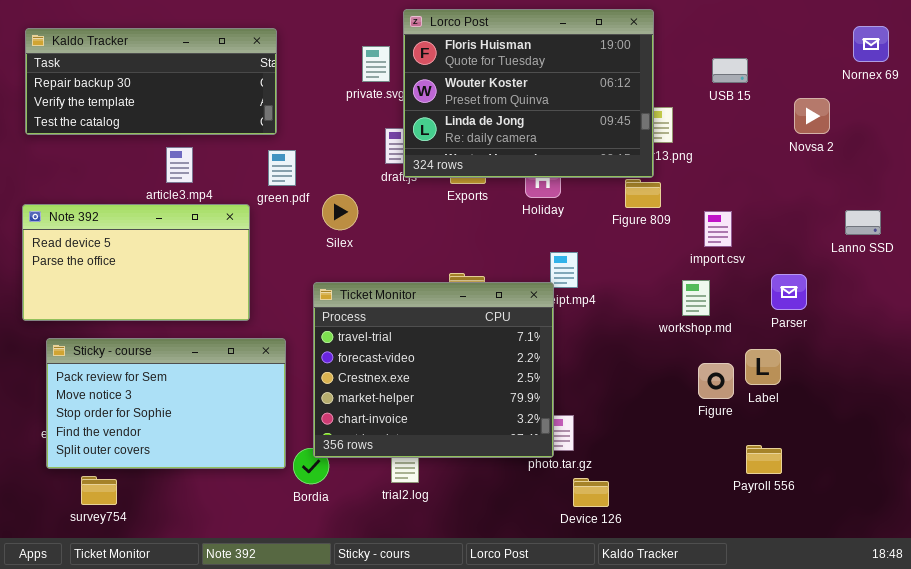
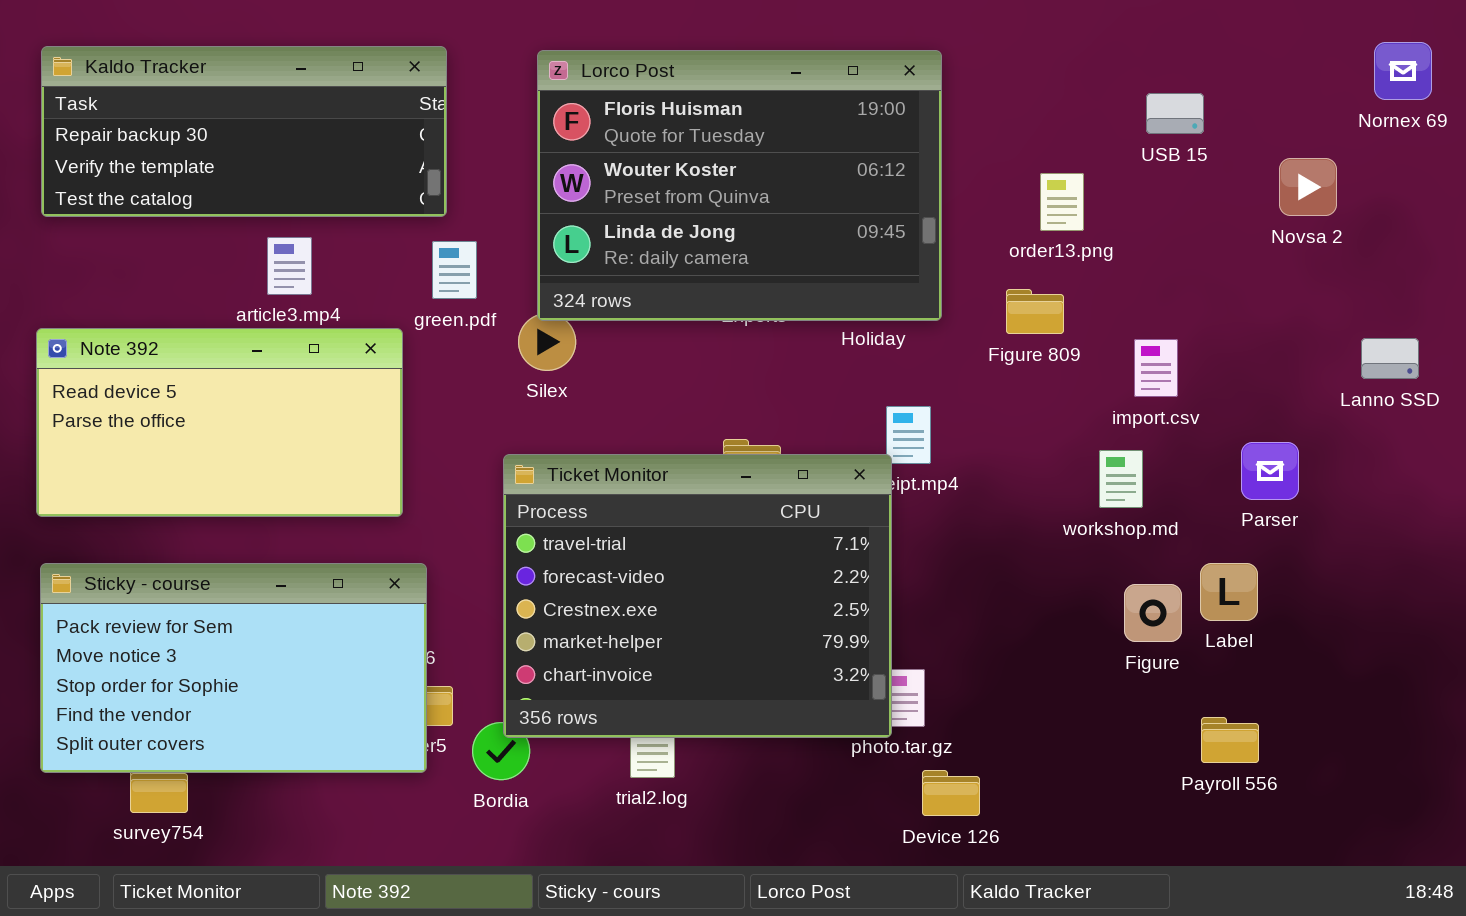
Lorco Post: [403,9,654,178] -> [537,50,942,321], moved
Sticky - course: [46,338,286,469] -> [40,563,427,773], moved

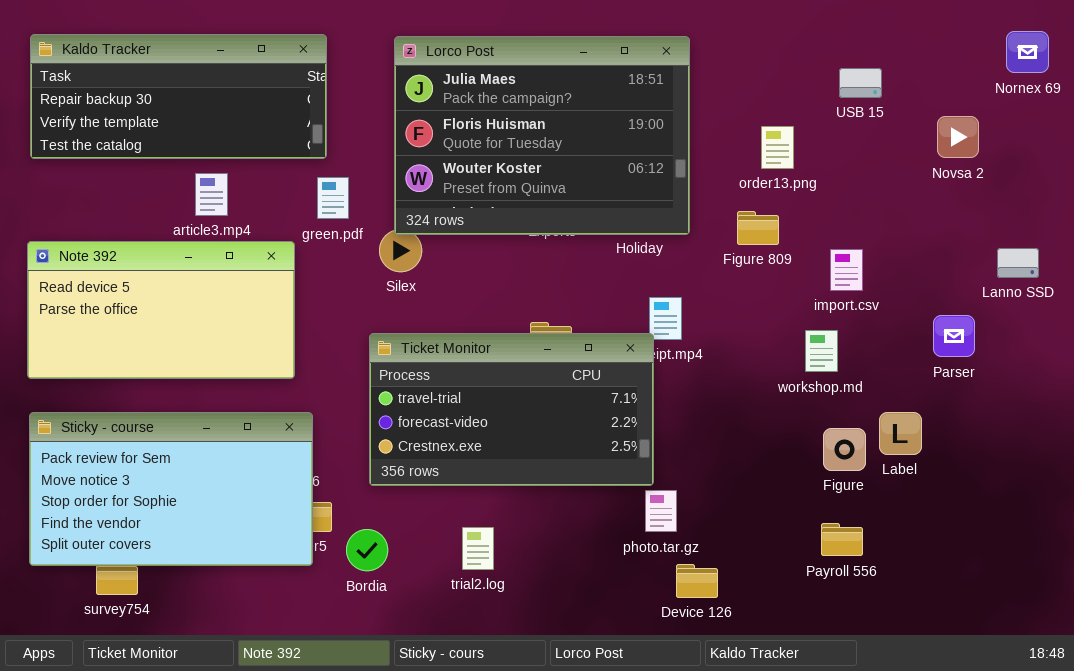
Lorco Post: [537,50,942,321] -> [394,36,690,235], scrolled up 1 row
Parser: [1241,442,1299,500] -> [933,315,975,357], moved
Ticket Monitor: [503,454,892,738] -> [369,333,654,486], resized
Payroll 556: [1201,717,1259,763] -> [821,523,863,556], moved

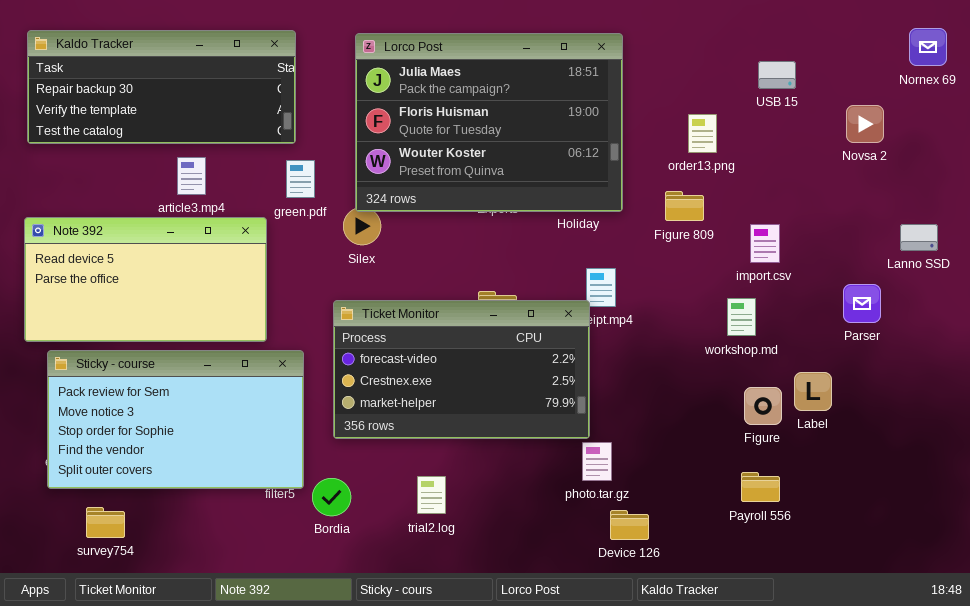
Ticket Monitor: [369,333,654,486] -> [333,300,590,439], scrolled down 1 row
Sticky - course: [29,412,313,566] -> [47,350,304,489], moved

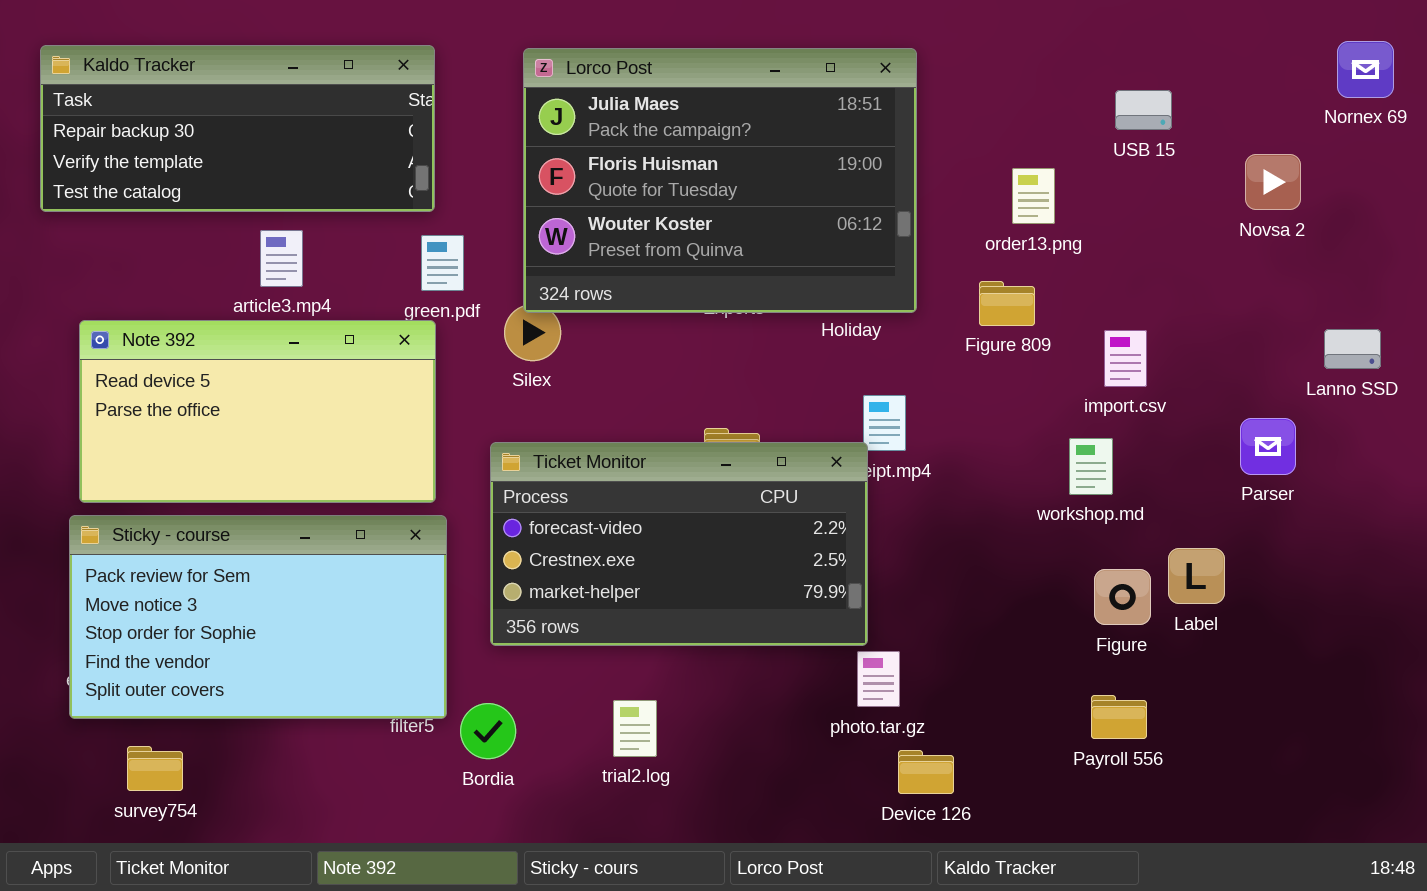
Note 392: [24,217,267,342] -> [79,320,436,503], moved

